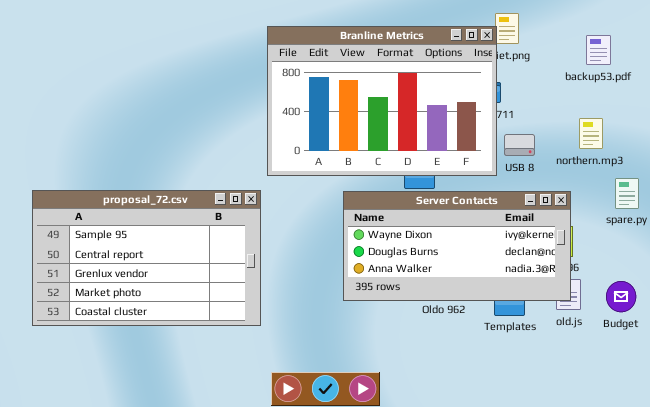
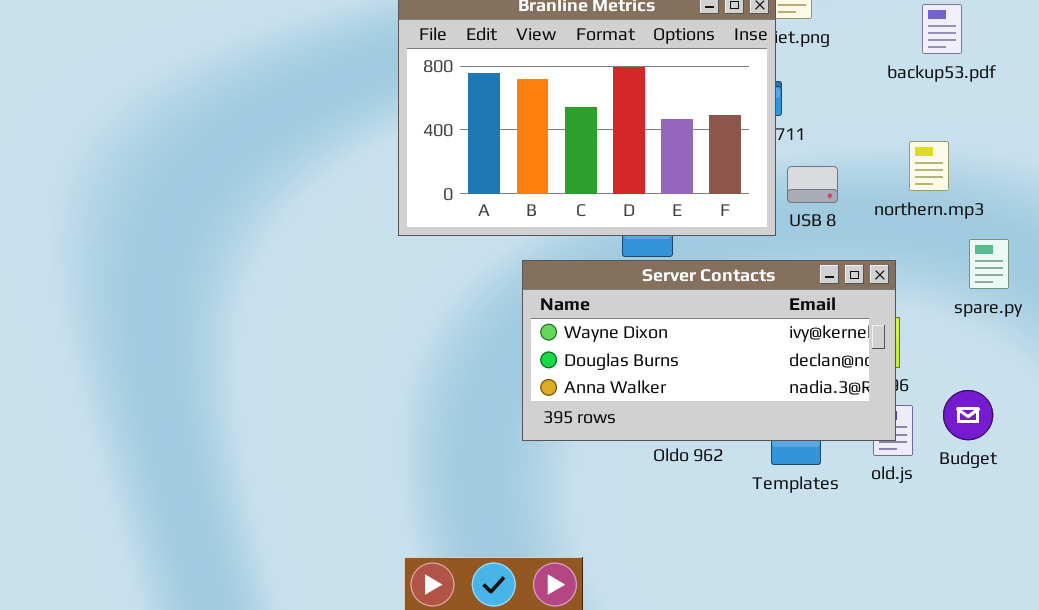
proposal_72.csv: [32,190,261,326] -> none, closed
Budget: [606,281,636,312] -> [943,390,993,440], moved

